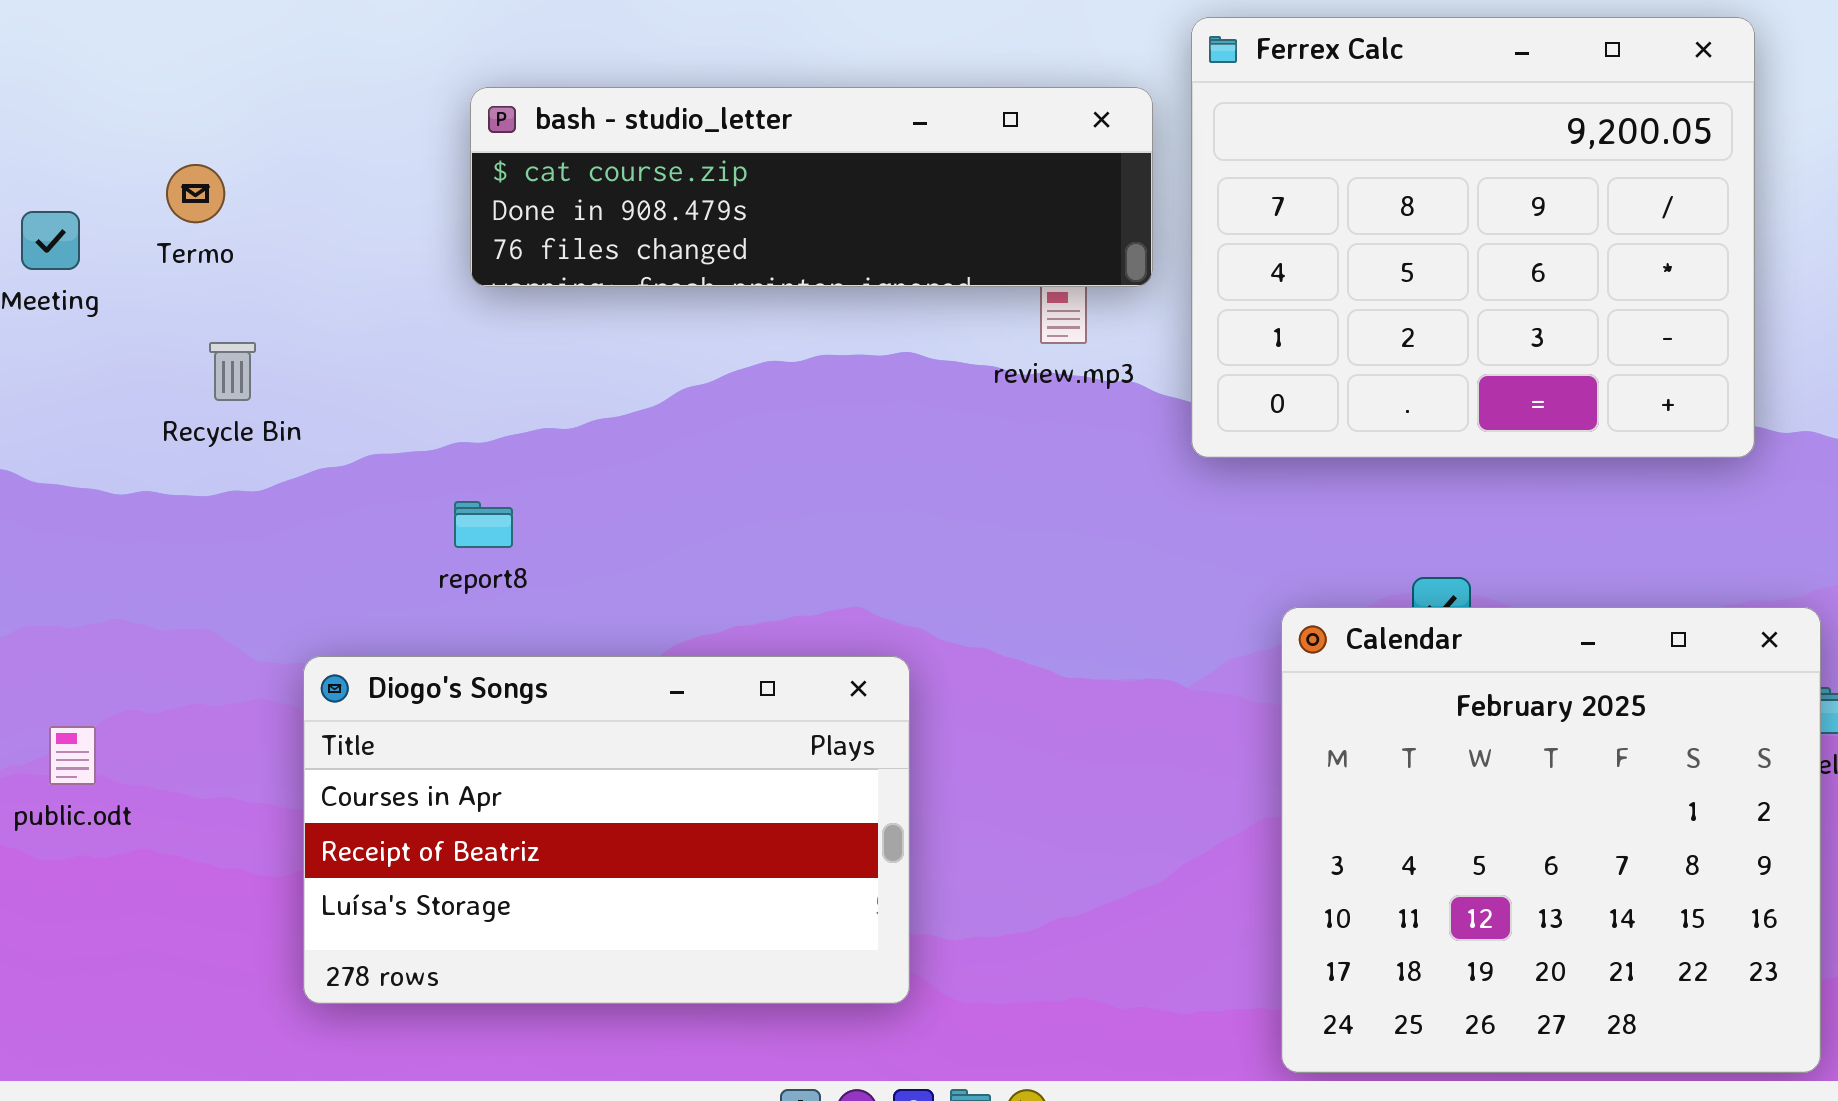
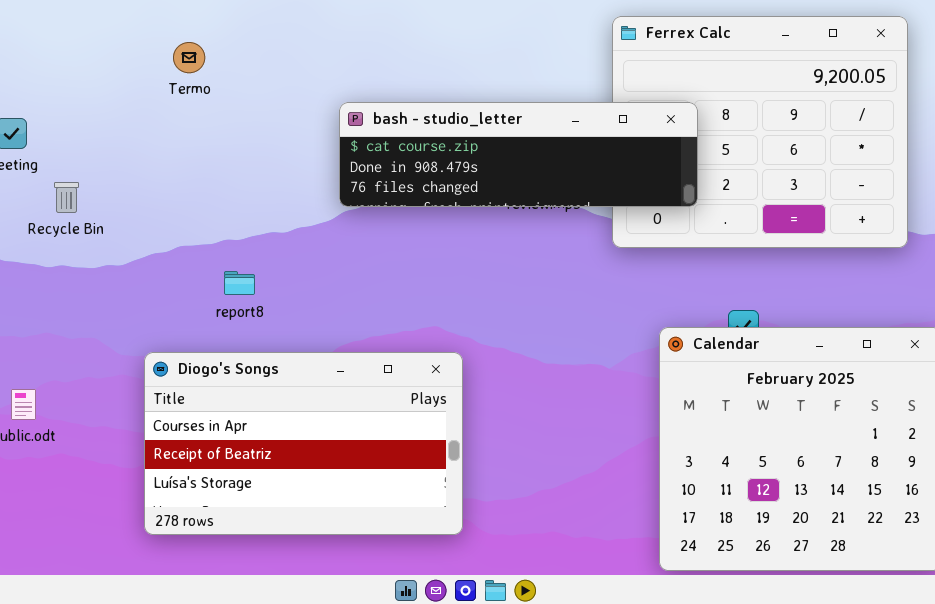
bash - studio_letter: [470,87,1153,287] -> [339,102,698,207], moved
Termo: [166,164,225,223] -> [173,42,205,73], moved
Recycle Bin: [209,342,256,401] -> [54,182,79,213], moved

